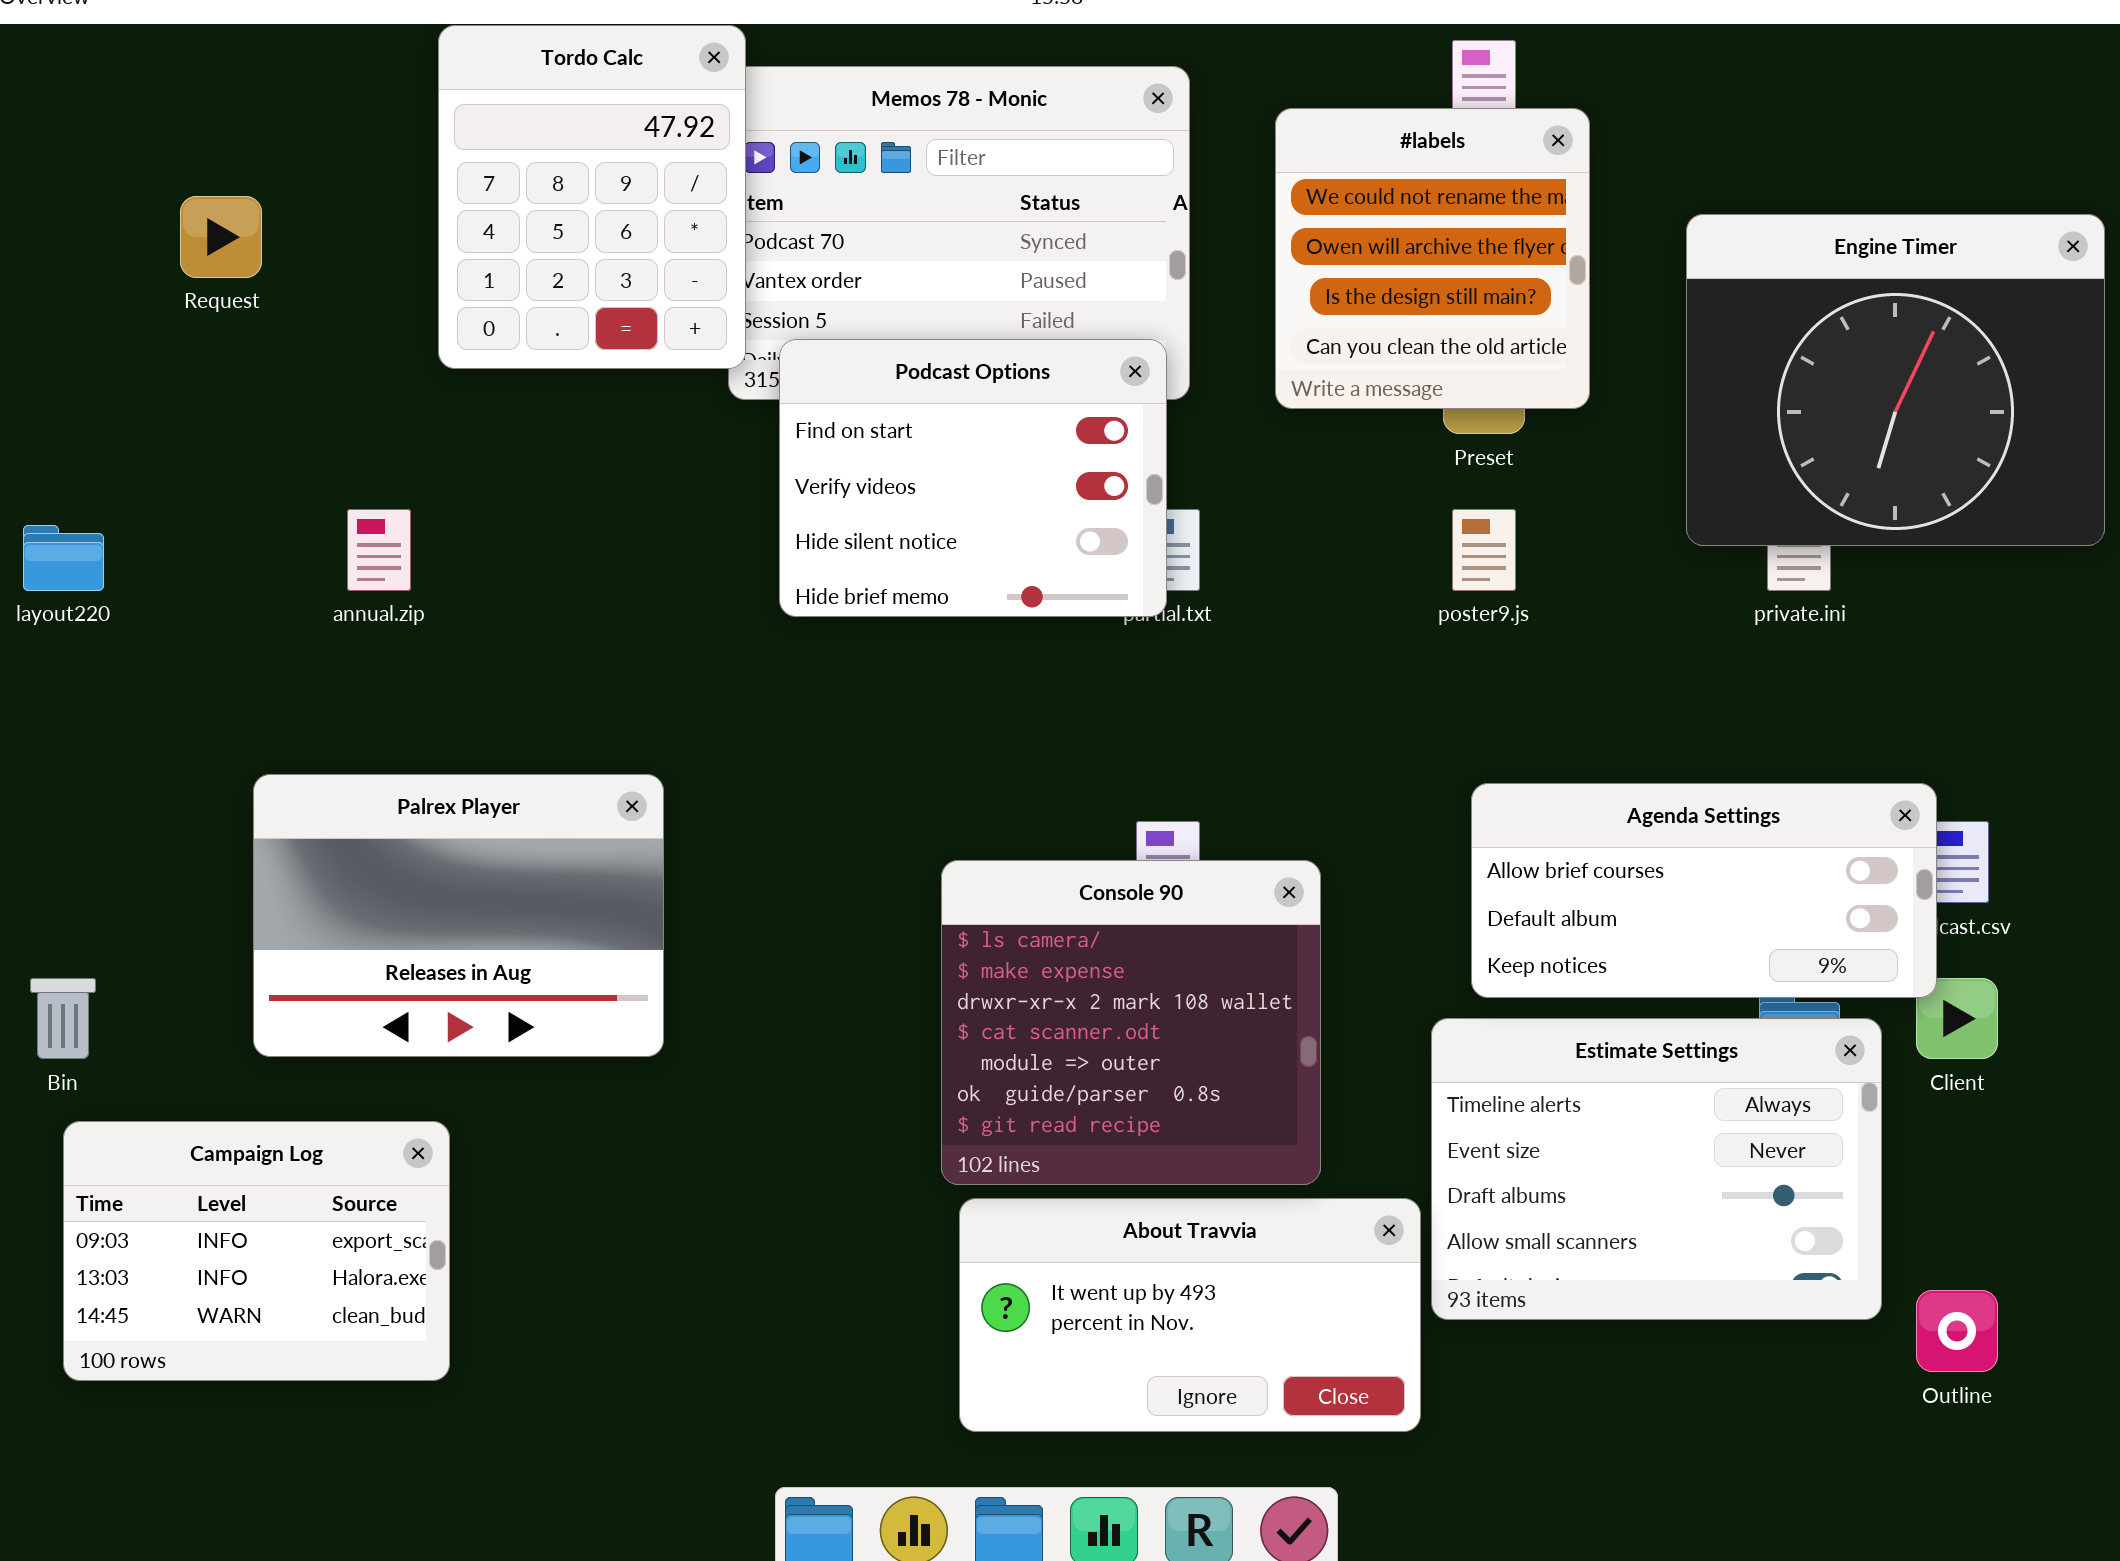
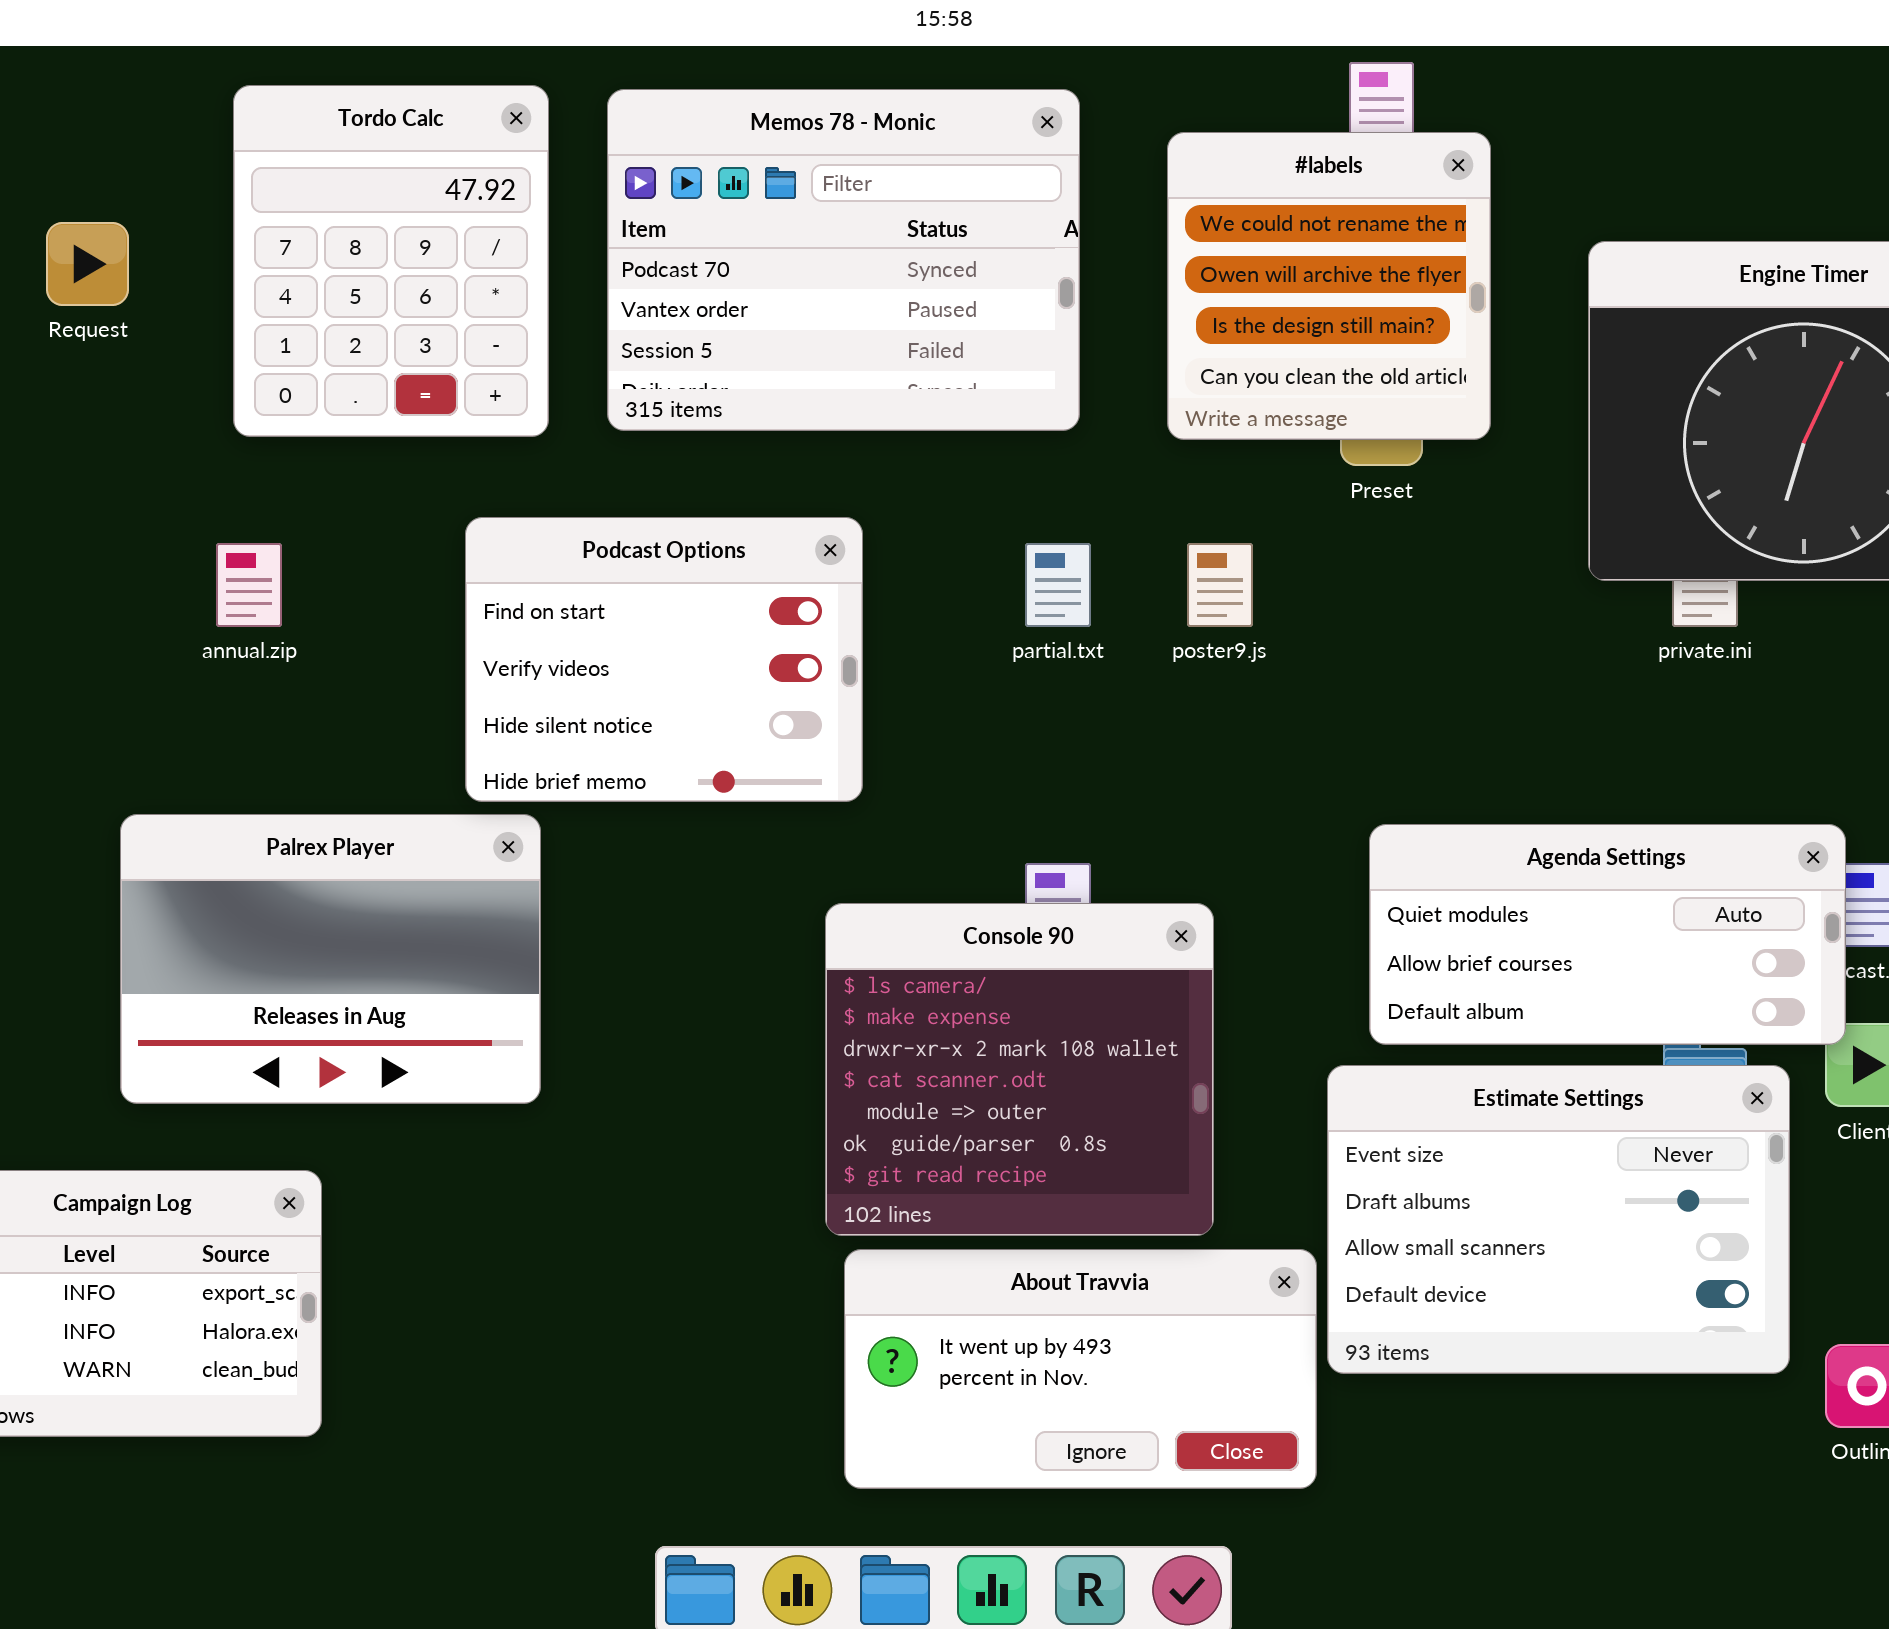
Tordo Calc: [438,25,746,369] -> [233,85,549,437], moved
Podcast Options: [779,339,1167,617] -> [465,517,863,802], moved
poster9.js: [1452,509,1516,591] -> [1187,543,1253,627], moved
Agenda Settings: [1471,783,1937,998] -> [1369,824,1846,1045], scrolled up 1 row
Estimate Settings: [1431,1018,1882,1320] -> [1327,1065,1790,1374], scrolled down 1 row

